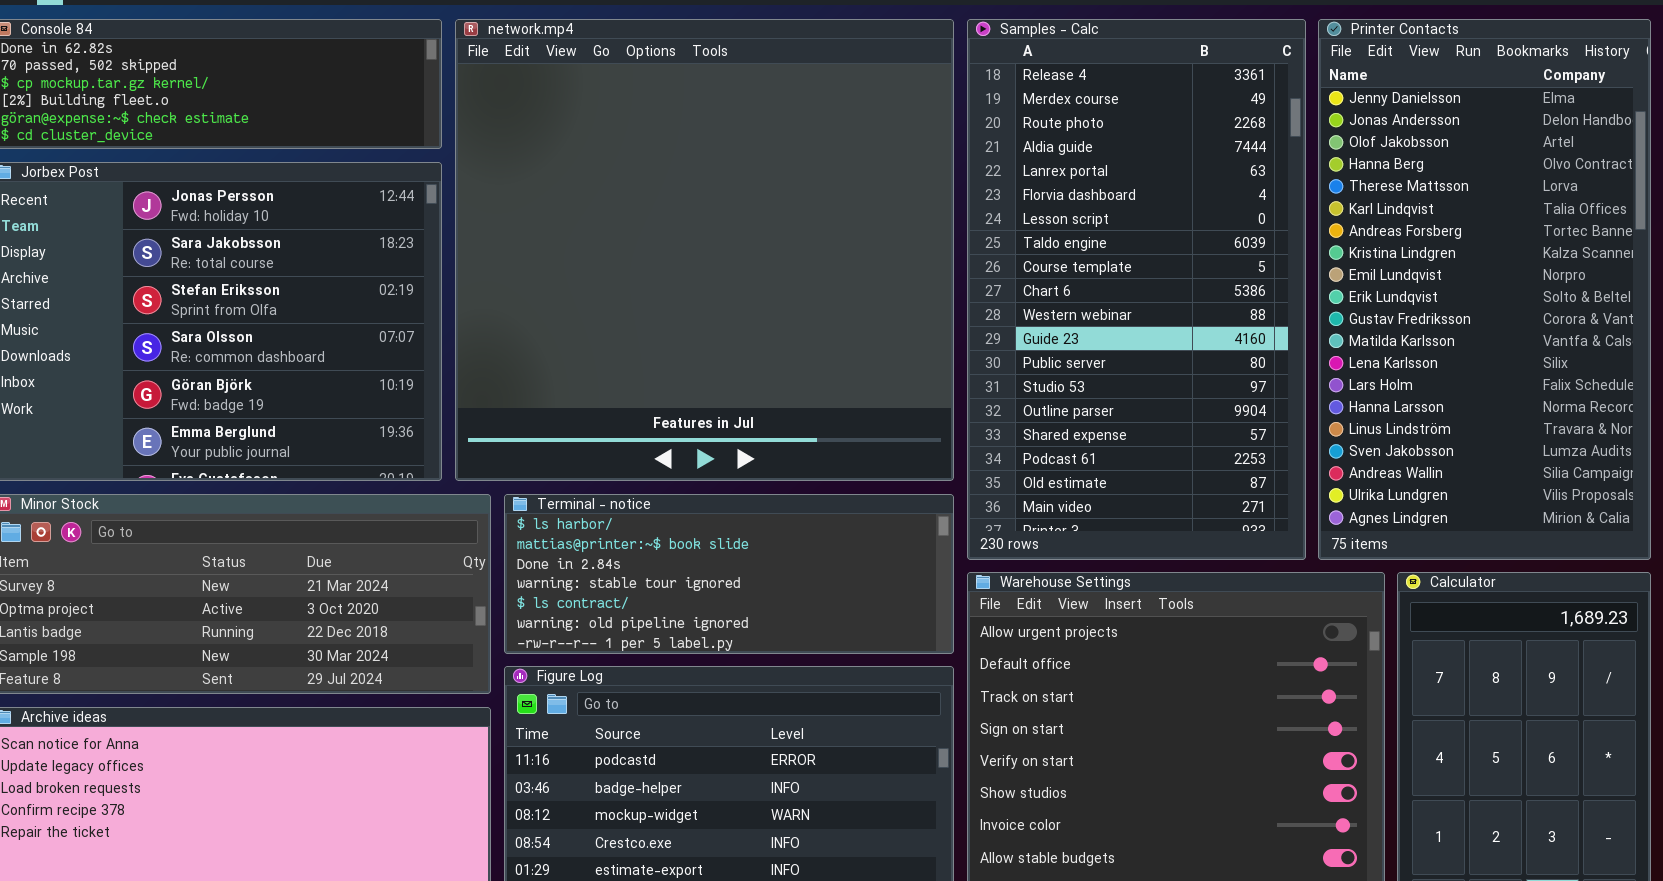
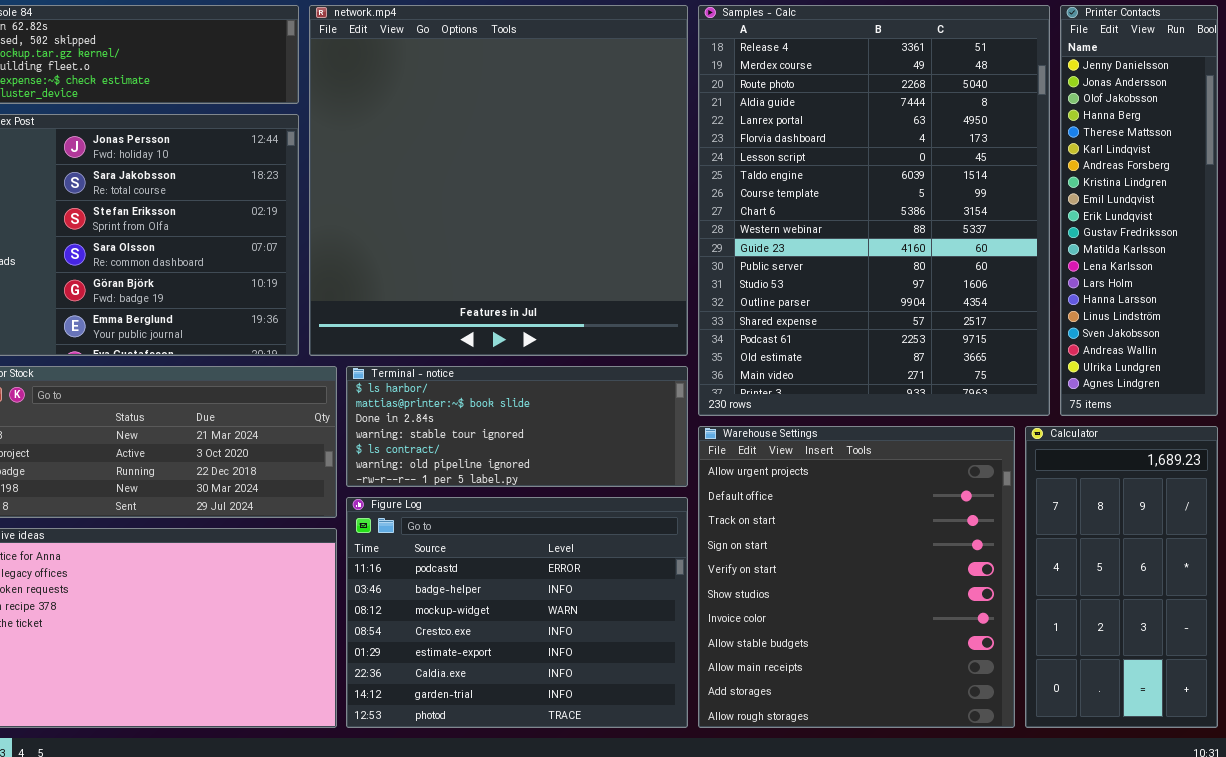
Samples - Calc: [967,19,1306,560] -> [698,5,1050,416], resized
Printer Contacts: [1318,19,1651,560] -> [1060,5,1218,416], resized

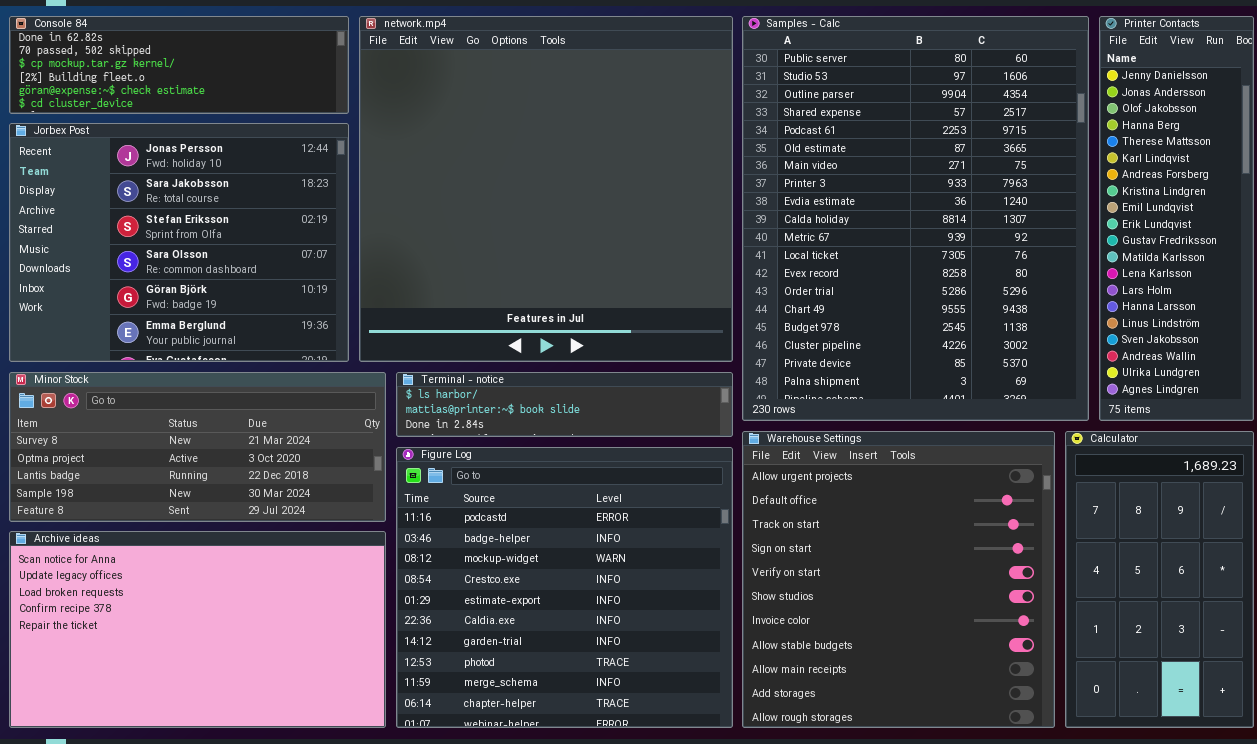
Samples - Calc: [698,5,1050,416] -> [742,16,1089,421], scrolled down 12 rows
Terminal - notice: [346,366,688,487] -> [396,372,733,437], resized
Figure Log: [346,497,688,728] -> [396,447,733,728], resized

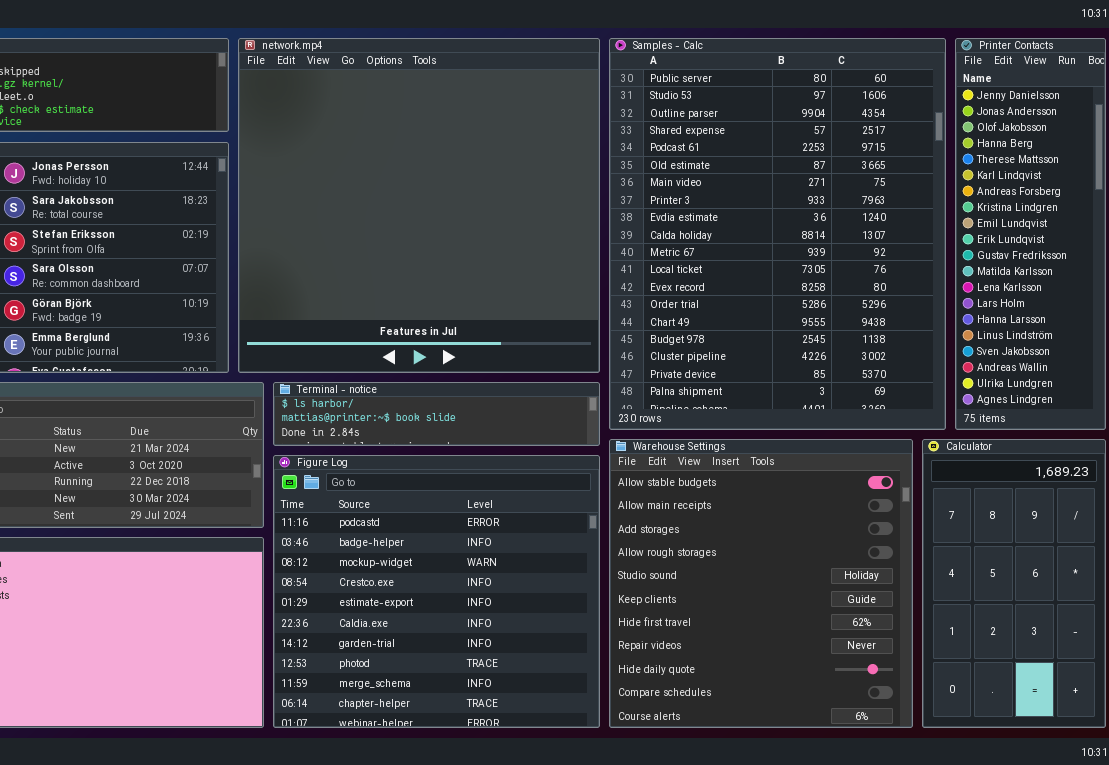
Warehouse Settings: [742,431,1055,728] -> [609,439,913,728], scrolled down 7 rows

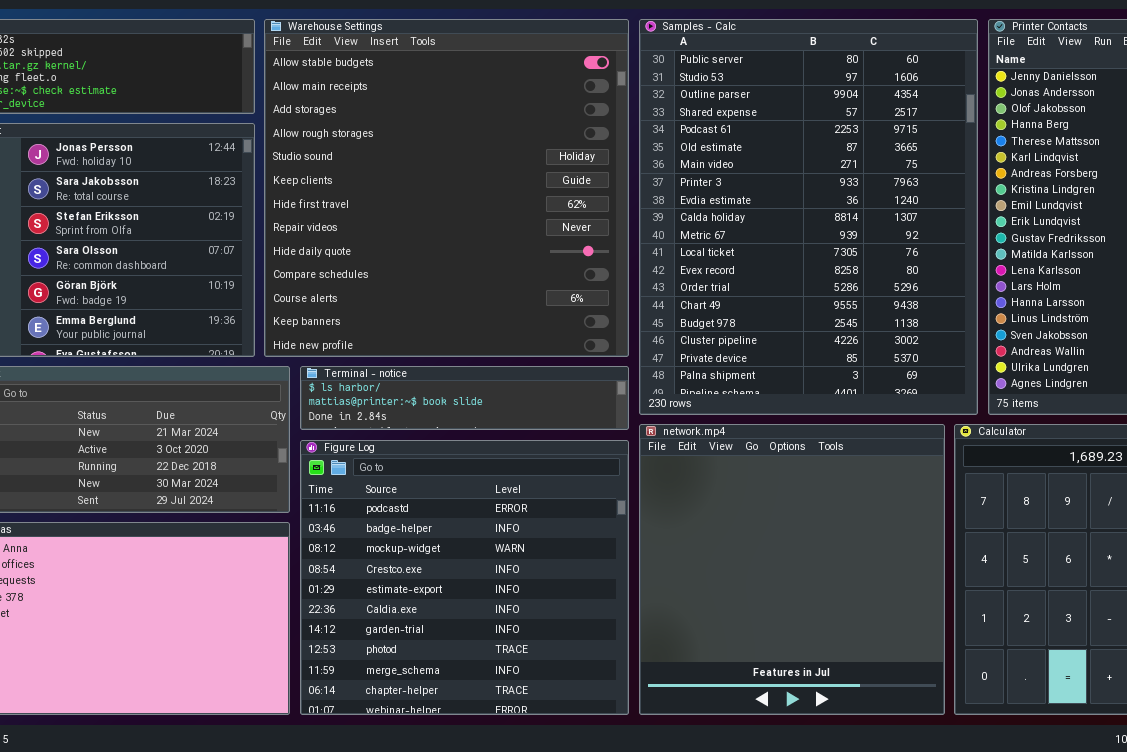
network.mp4: [238,38,600,373] -> [639,424,945,715], moved, resized
Warehouse Settings: [609,439,913,728] -> [264,19,629,357], moved, resized

